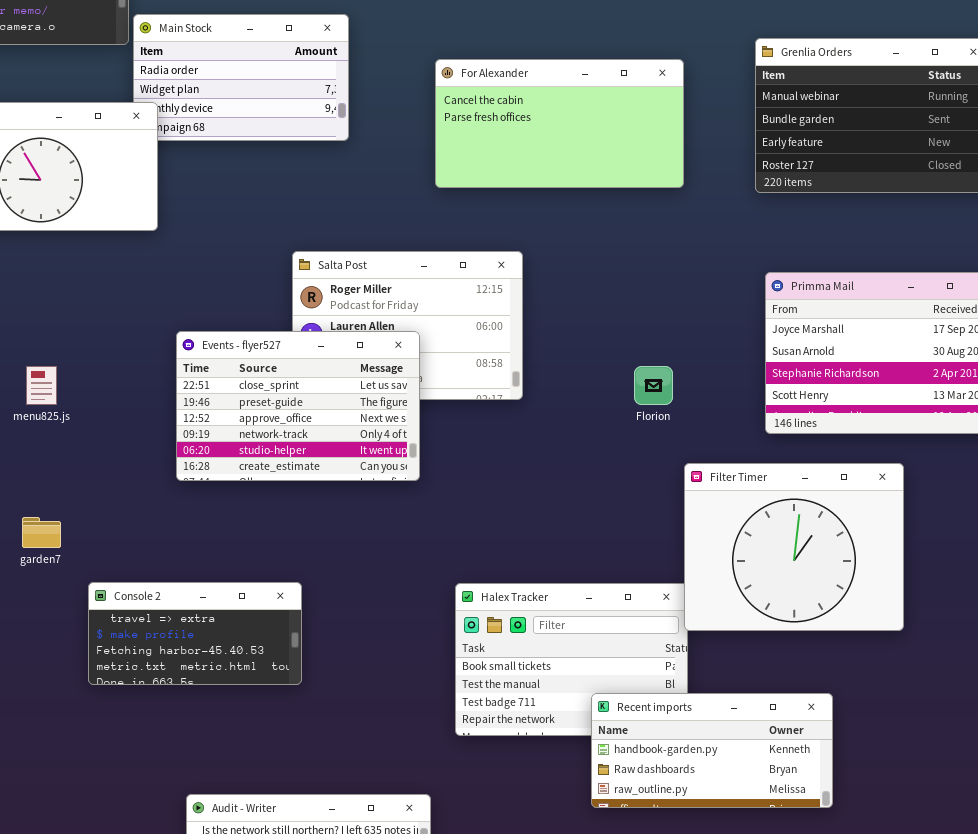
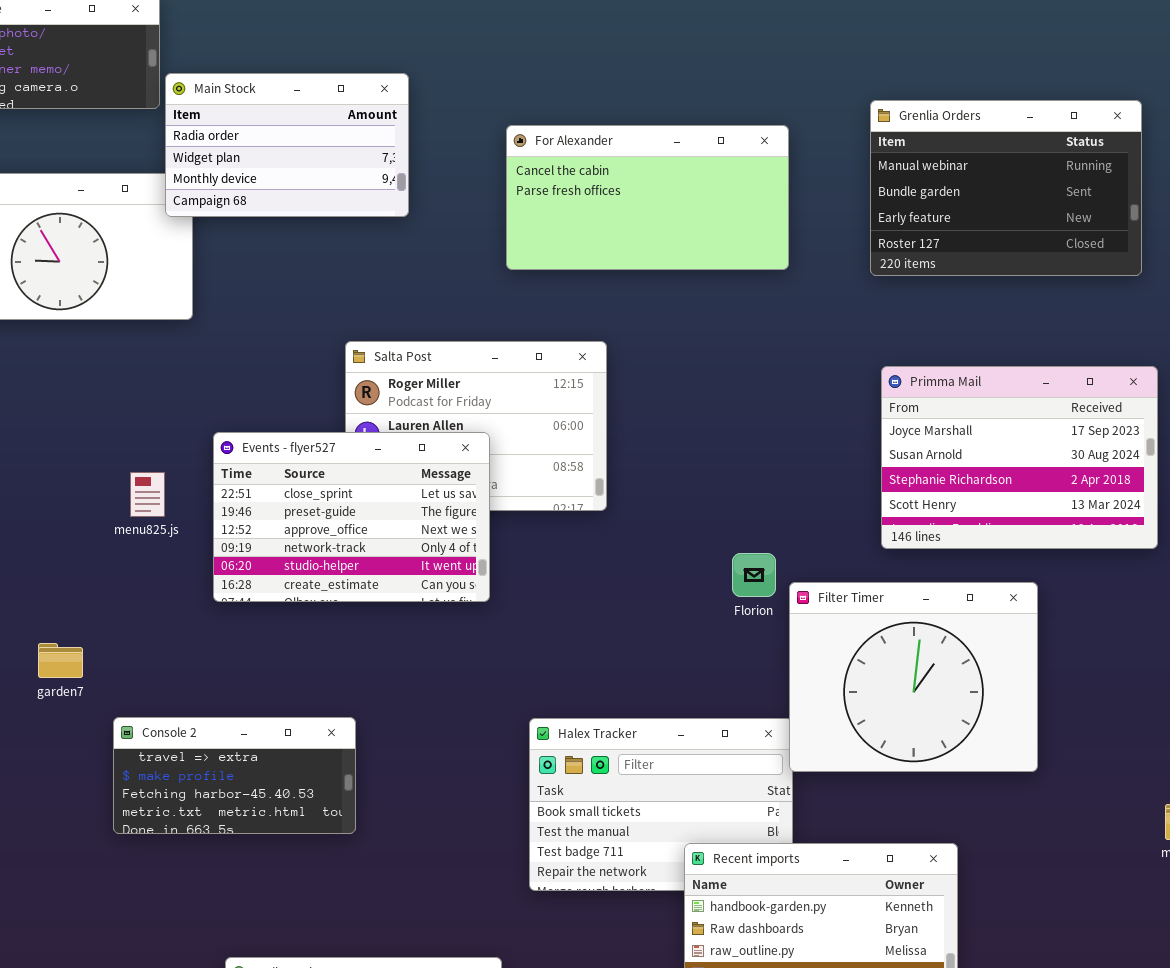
Main Stock: [133,14,349,141] -> [165,73,409,217], raised
menu825.js: [26,366,57,405] -> [130,472,165,517], moved
Florion: [634,366,673,405] -> [732,553,776,597], moved

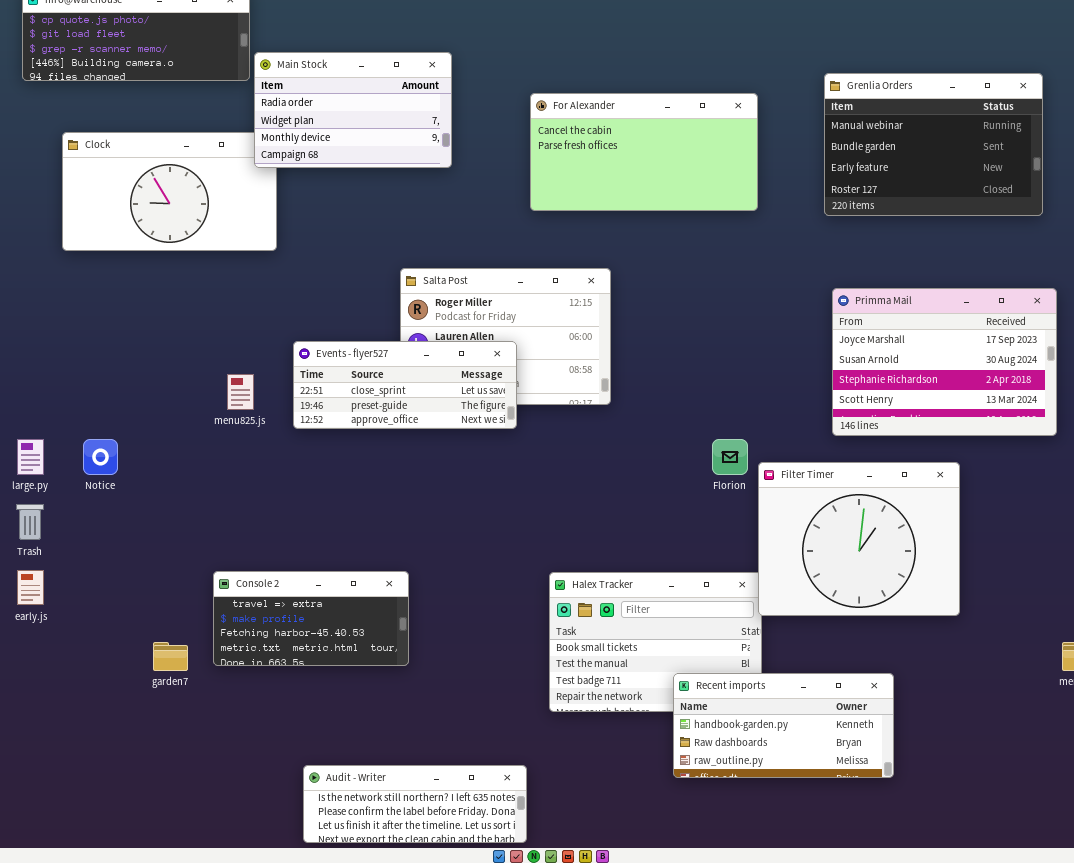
Events - flyer527: [213,432,490,602] -> [293,341,517,429], resized
garden7: [38,643,83,678] -> [153,642,188,671], moved

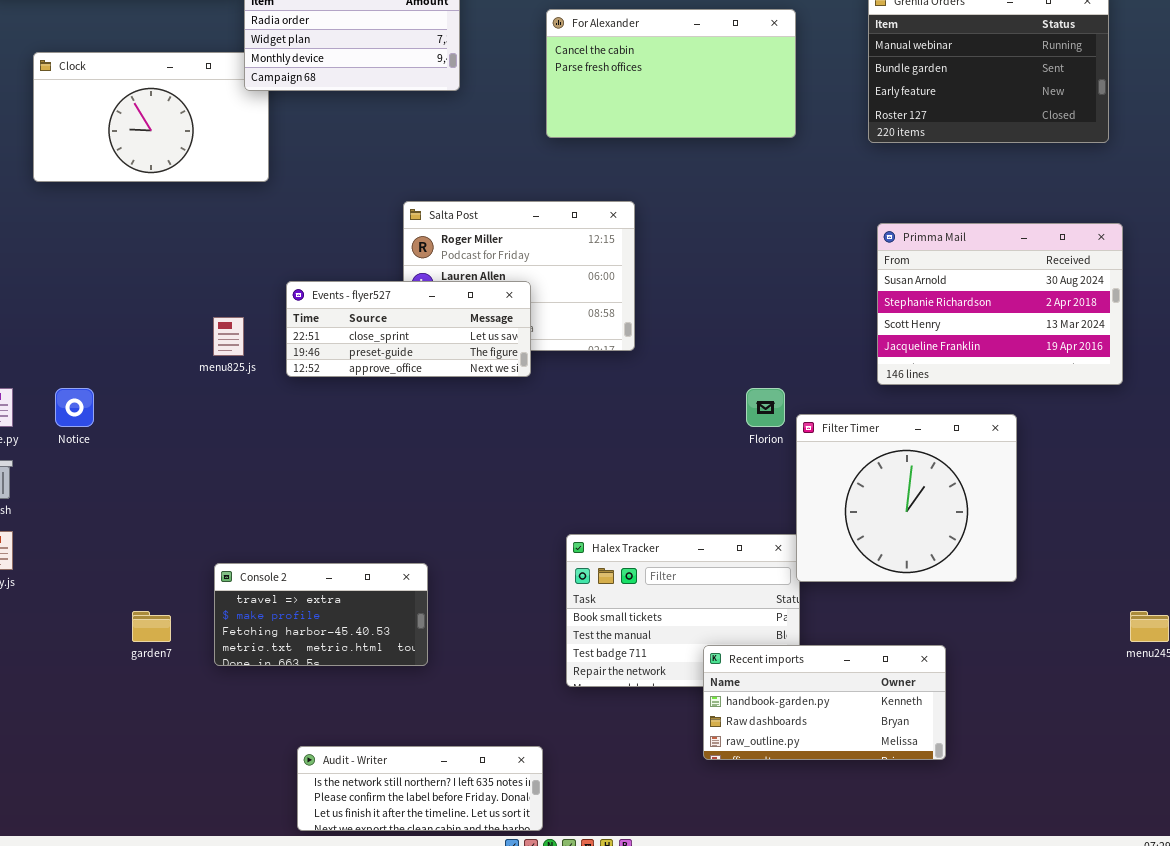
Primma Mail: [832,288,1057,436] -> [877,223,1123,385], scrolled down 1 row
Console 2: [213,571,409,666] -> [214,563,428,666], moved

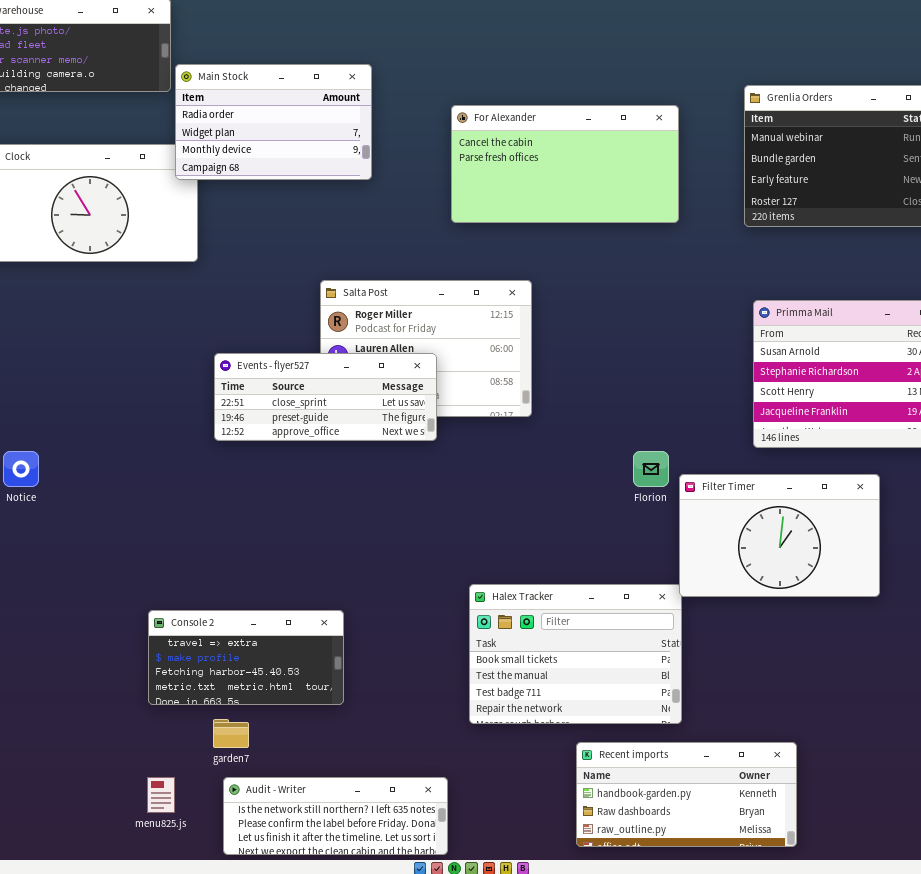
menu825.js: [213,317,244,356] -> [147,777,175,813], moved
Filter Timer: [796,414,1017,582] -> [679,474,880,597], resized
garden7: [132,611,171,642] -> [213,719,249,748], moved
Recent imports: [703,645,946,760] -> [576,742,797,847], moved

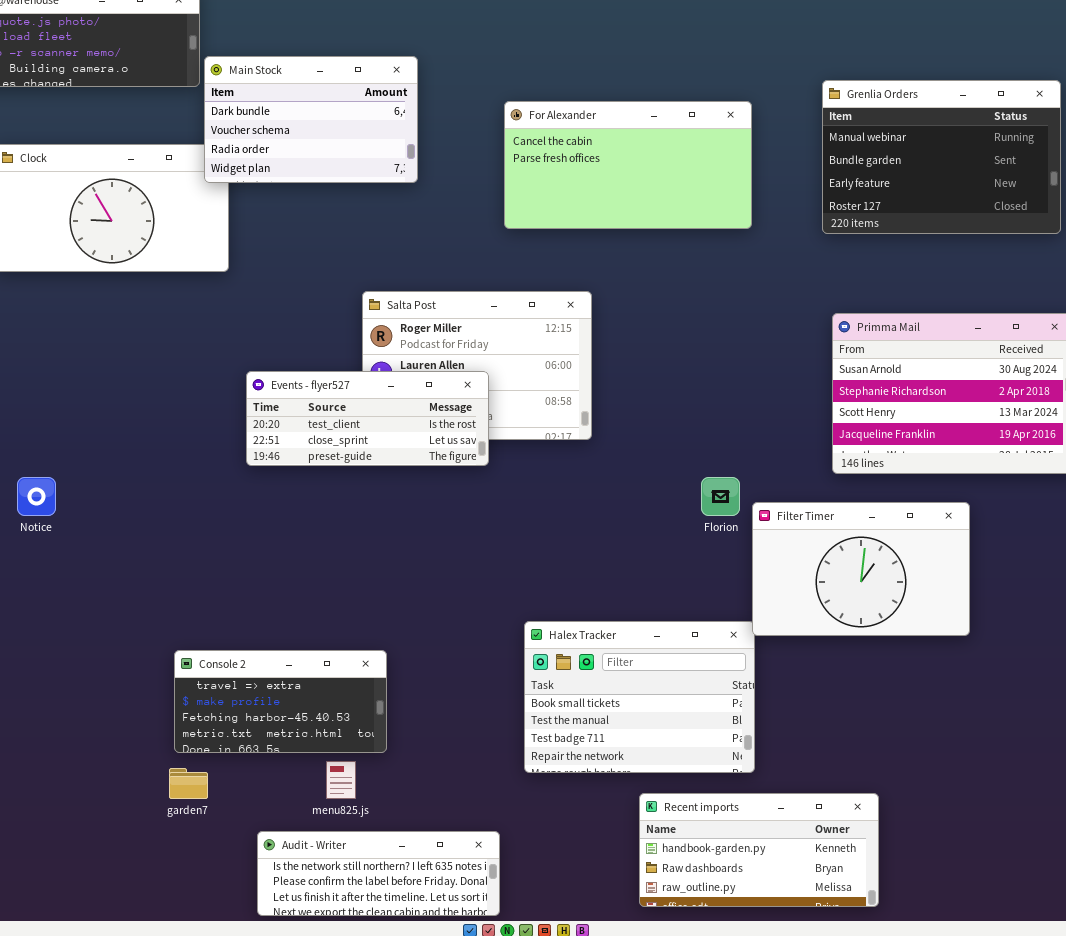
Main Stock: [175,64,372,180] -> [204,56,418,183], scrolled up 2 rows
Events - flyer527: [214,353,437,441] -> [246,371,489,466], scrolled up 1 row
garden7: [213,719,249,748] -> [169,768,208,799], moved
menu825.js: [147,777,175,813] -> [326,761,356,799], moved

